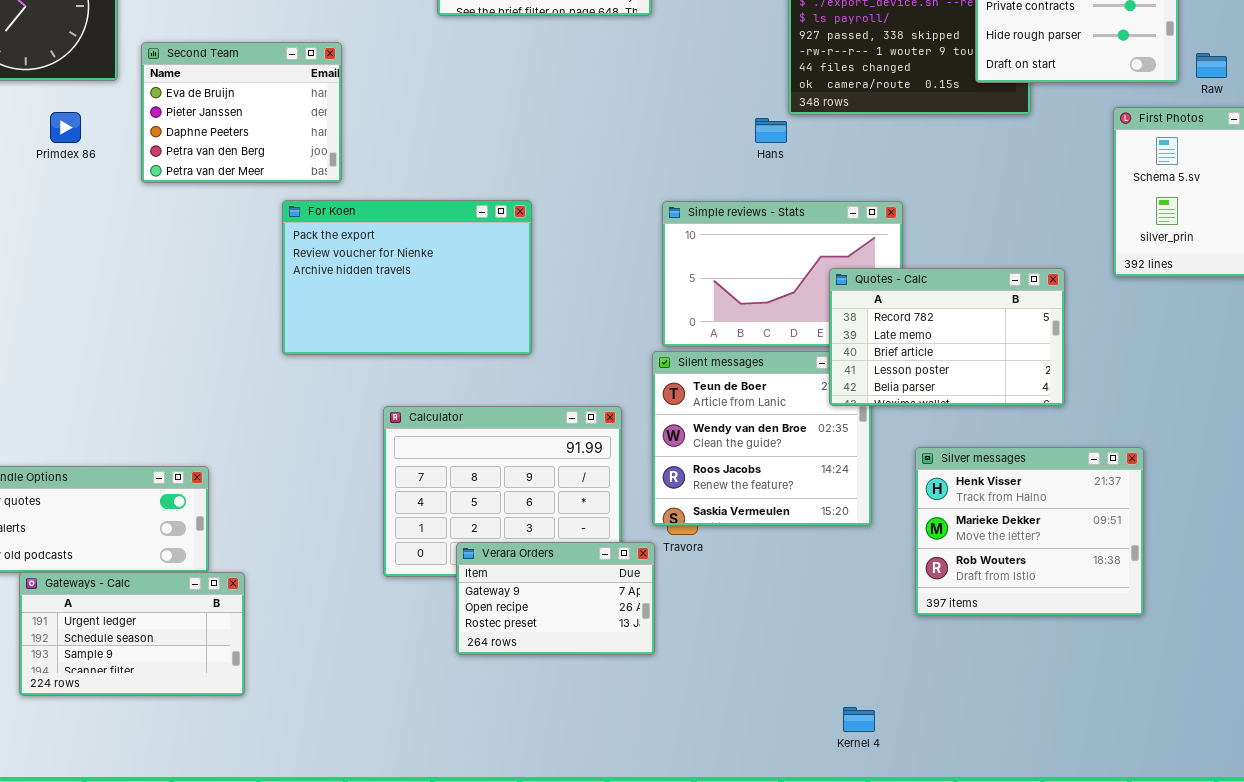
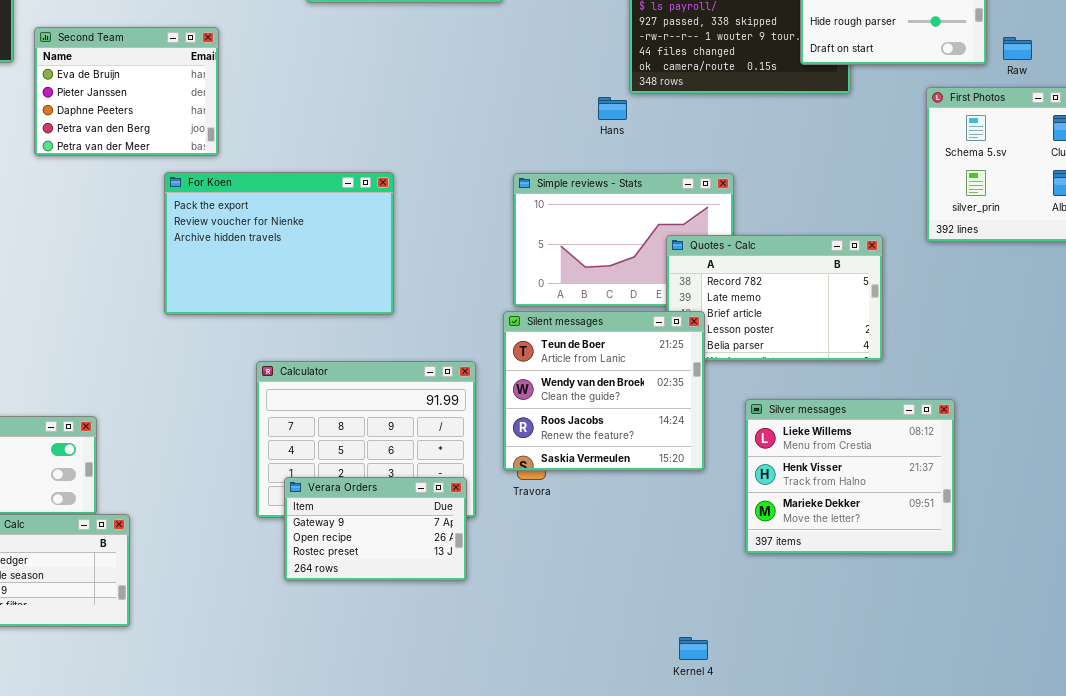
Silent messages: [652,351,872,526] -> [503,311,705,471], raised
Silver messages: [915,447,1144,616] -> [745,399,955,554], scrolled up 1 row
Verara Orders: [456,542,655,655] -> [284,477,467,581], moved

